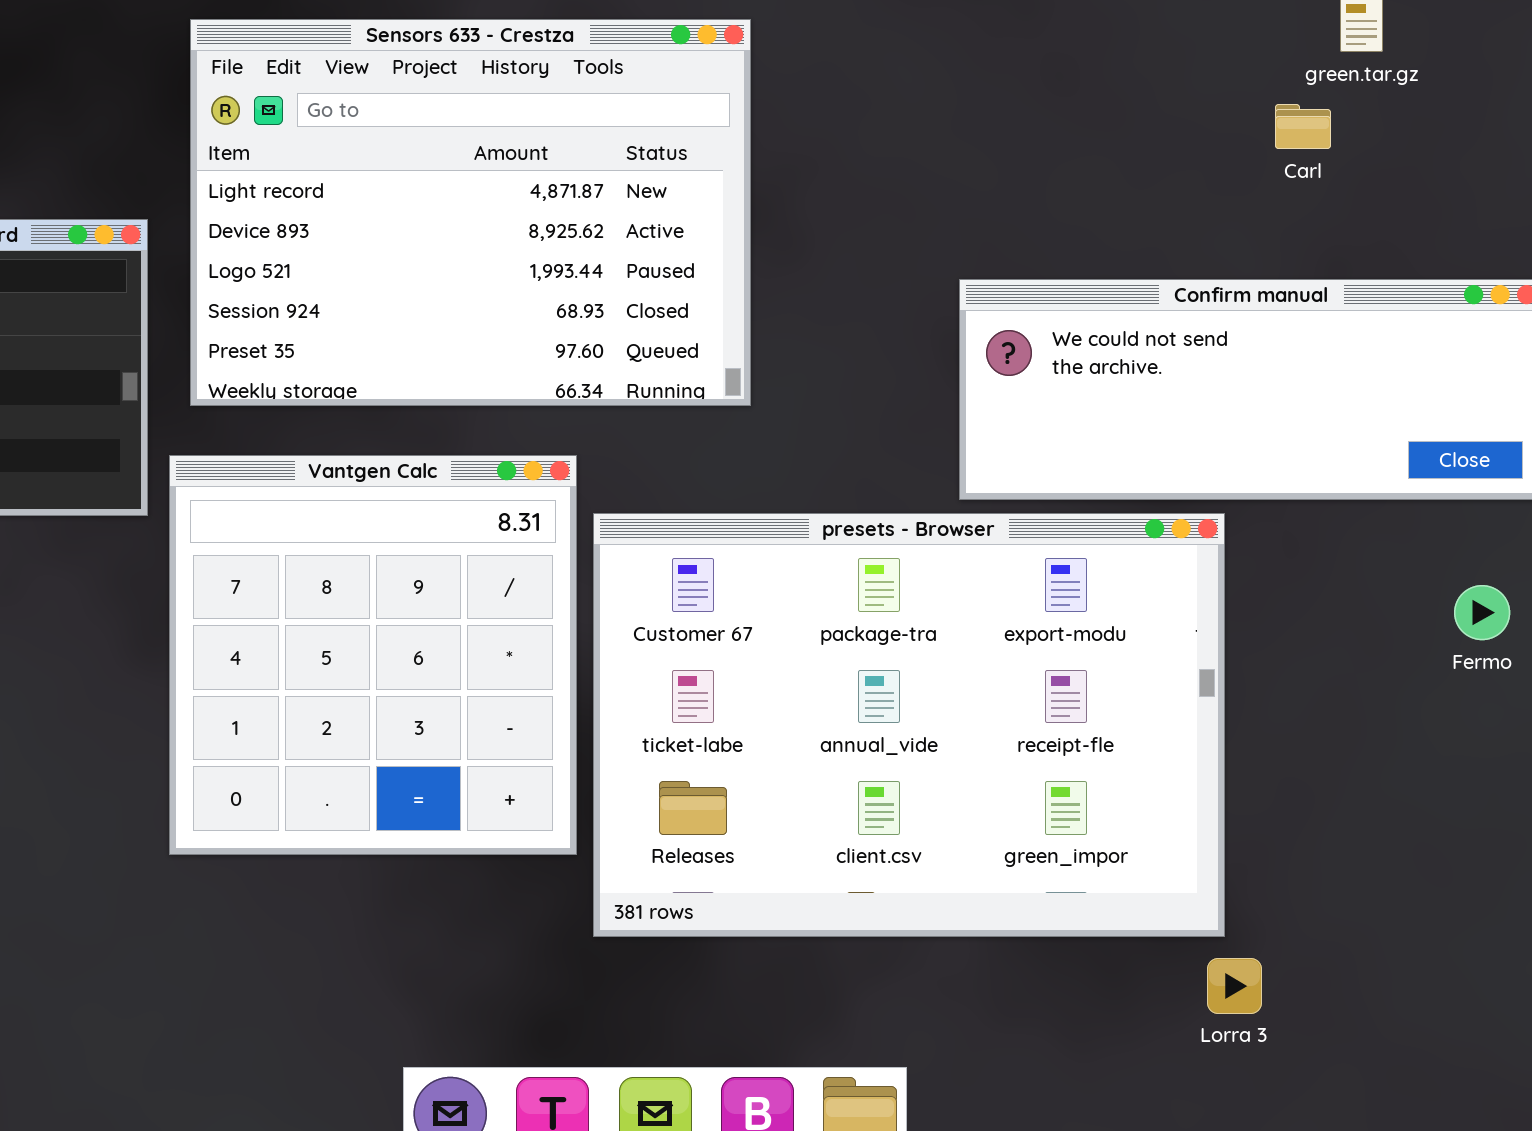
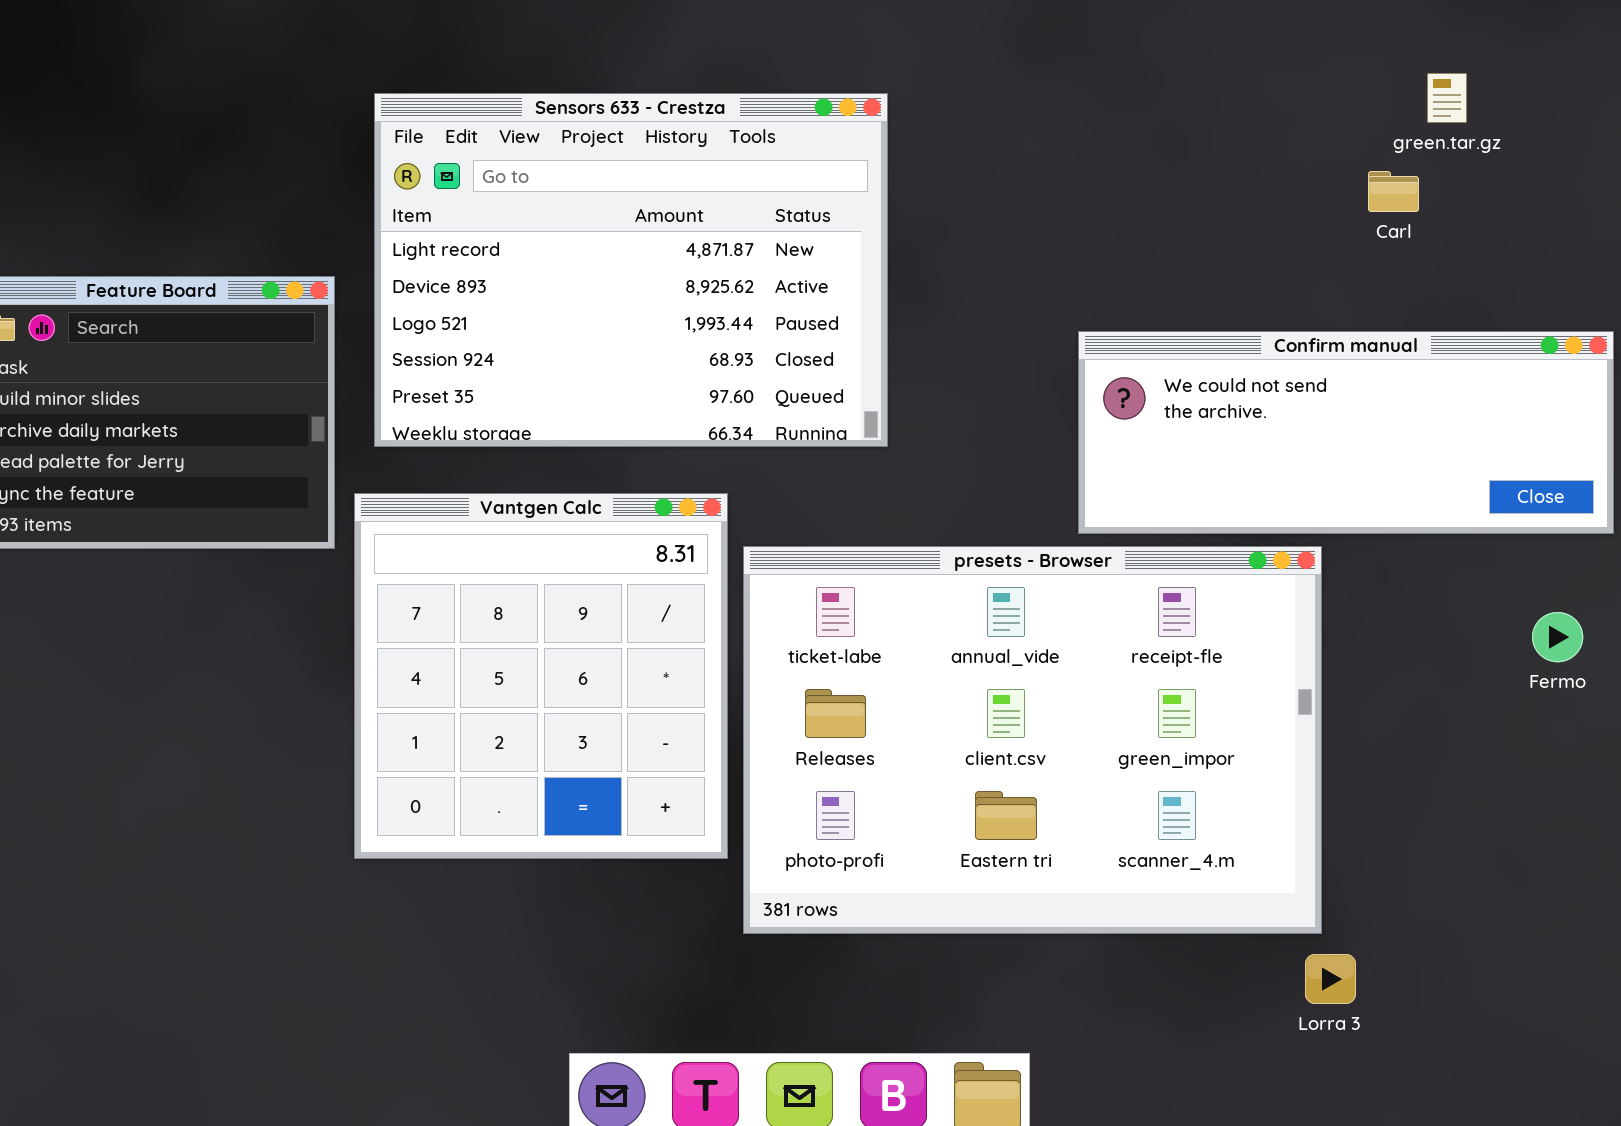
presets - Browser: [593,513,1225,937] -> [743,546,1322,934], scrolled down 1 row

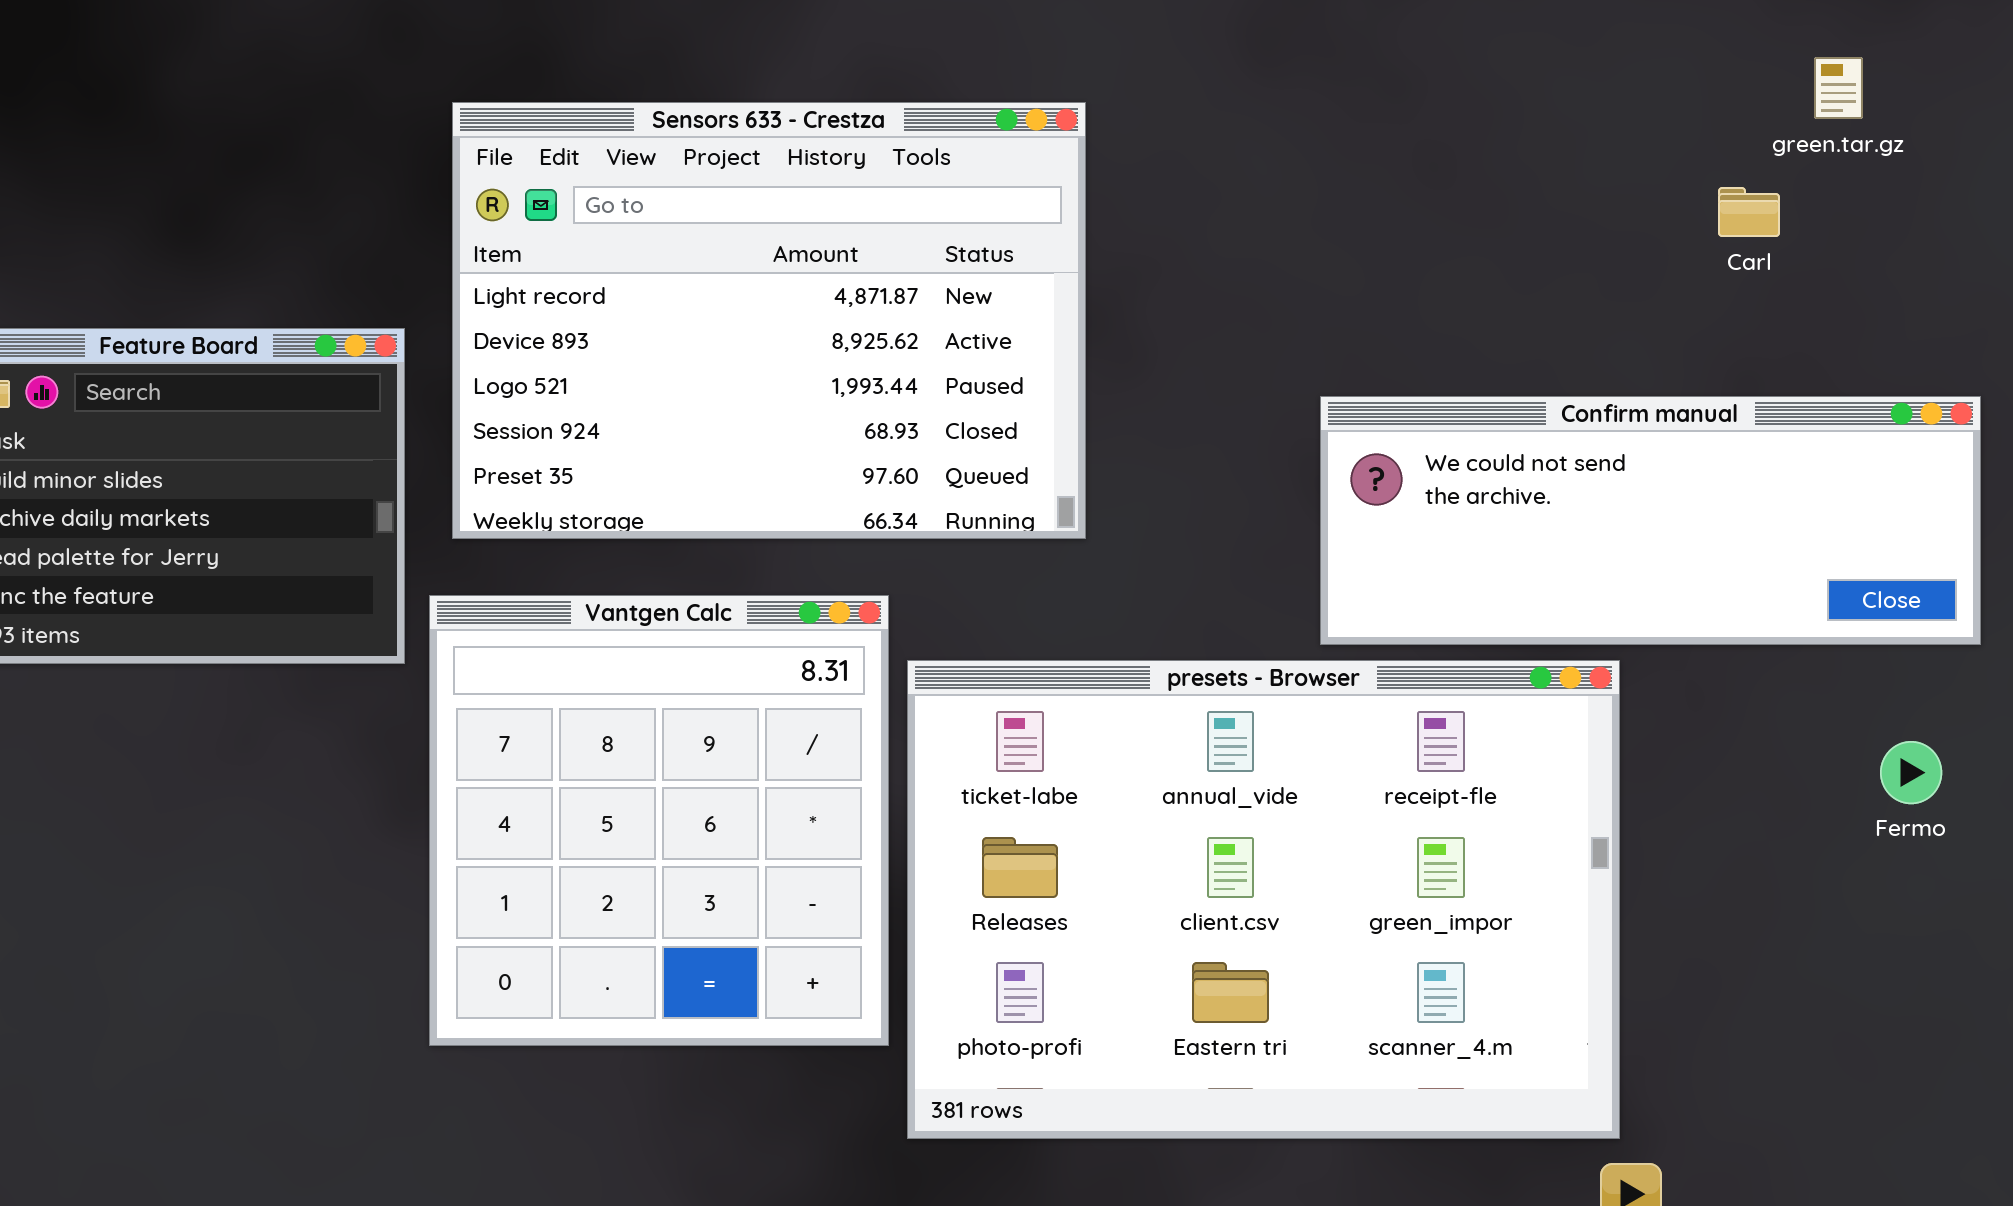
green.tar.gz: [1427,73,1467,123] -> [1814,57,1863,119], moved
Carl: [1368,171,1419,212] -> [1718,187,1780,237], moved

